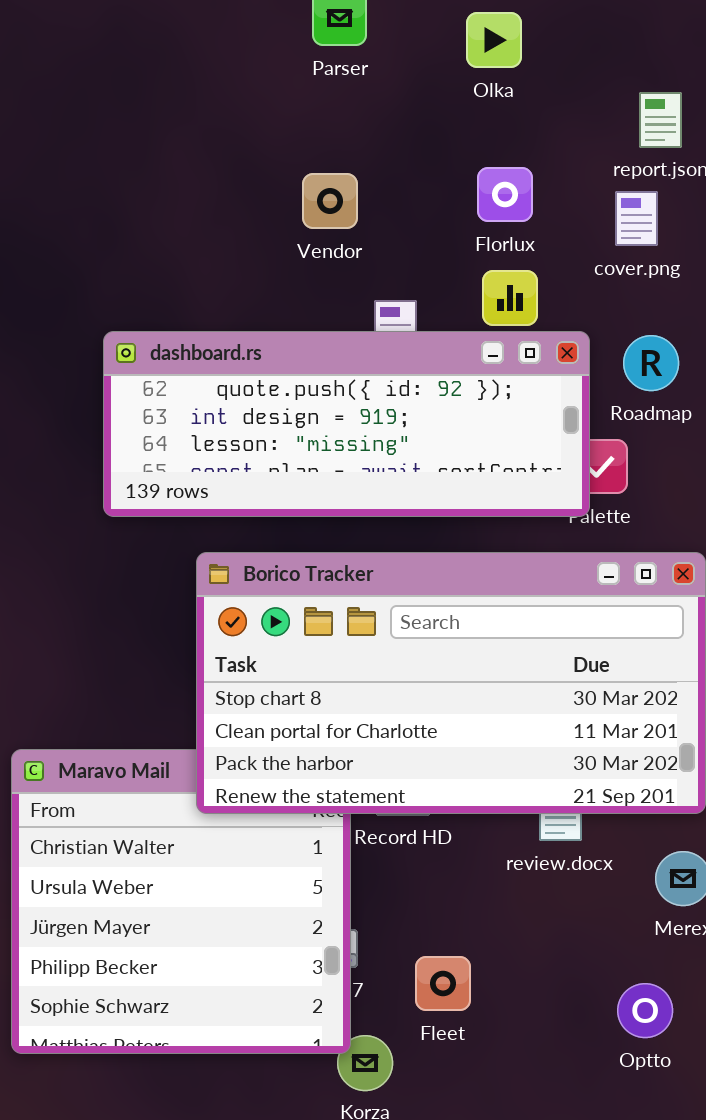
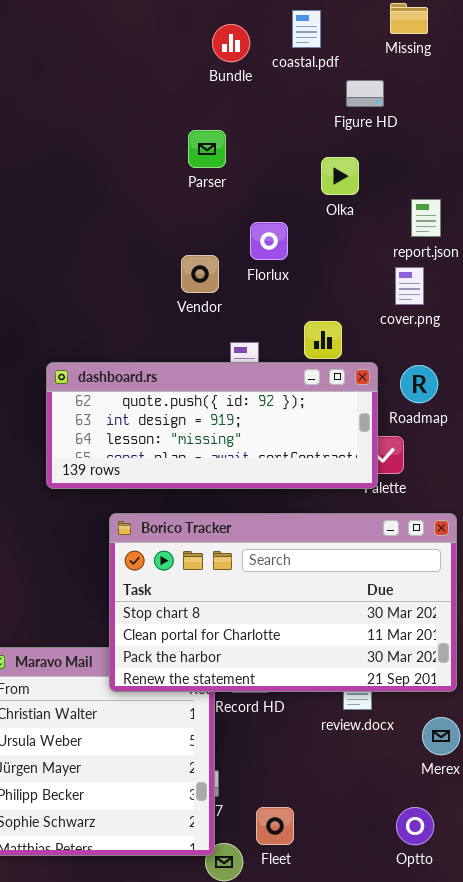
Olka: [466,12,522,68] -> [321,157,359,195], moved
Florlux: [477,167,533,222] -> [250,222,288,260], moved
Fleet: [415,956,471,1011] -> [256,807,294,845], moved

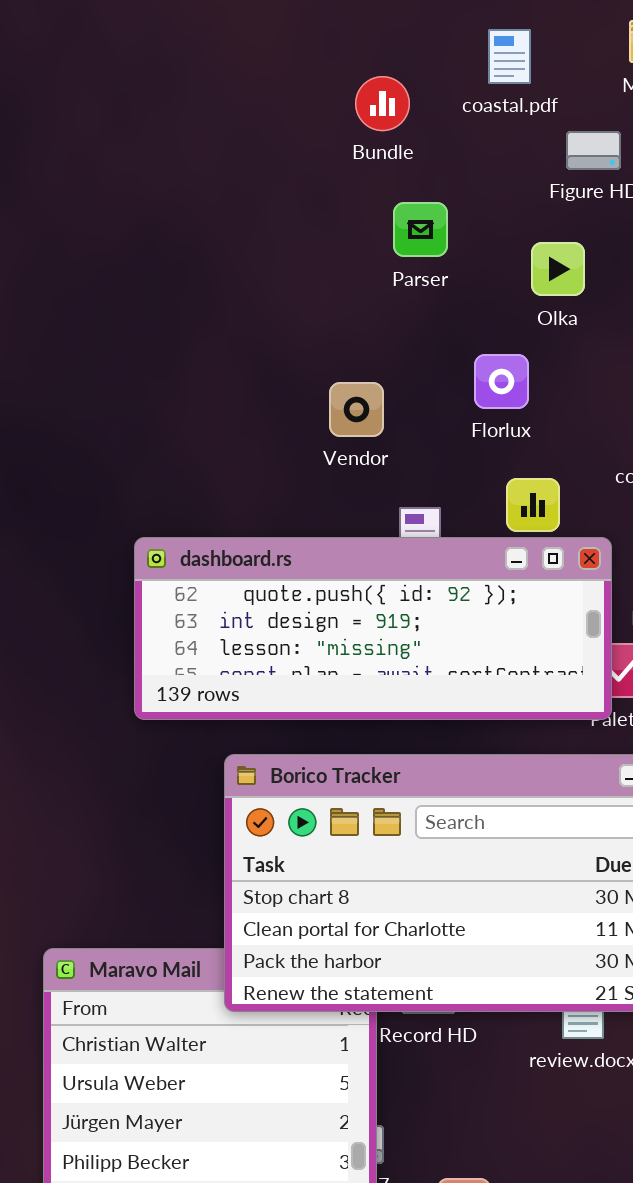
Bundle: [212,24,250,62] -> [355,76,410,131], moved
Parser: [188,130,226,168] -> [393,202,448,257], moved
Florlux: [250,222,288,260] -> [474,354,529,409], moved

